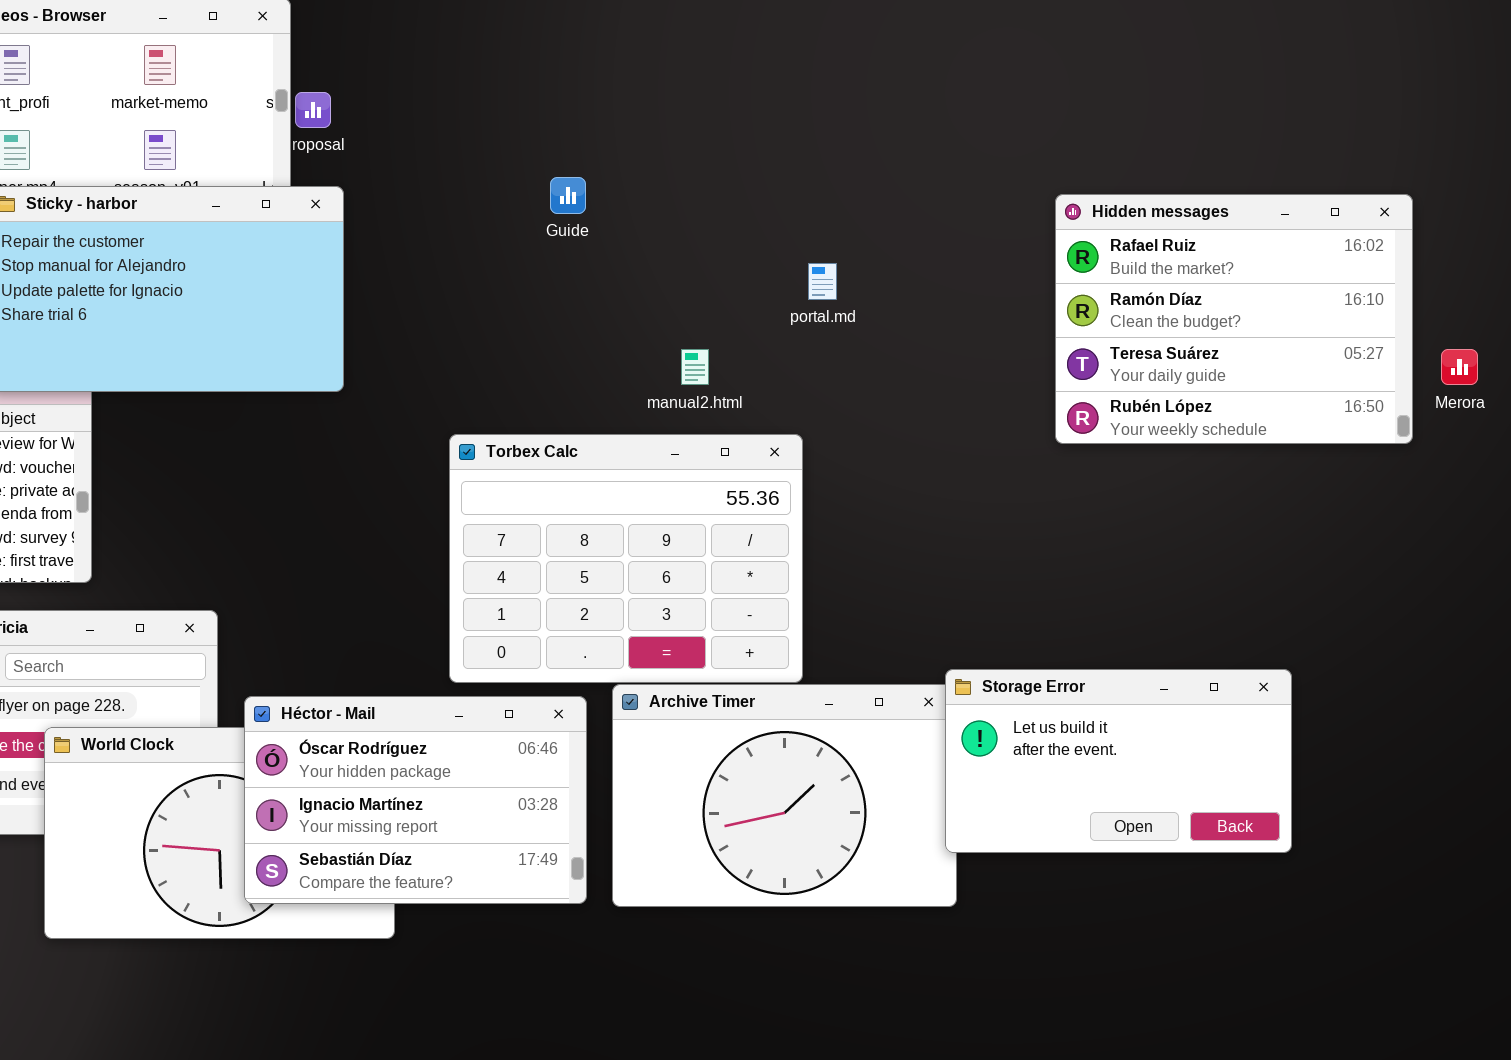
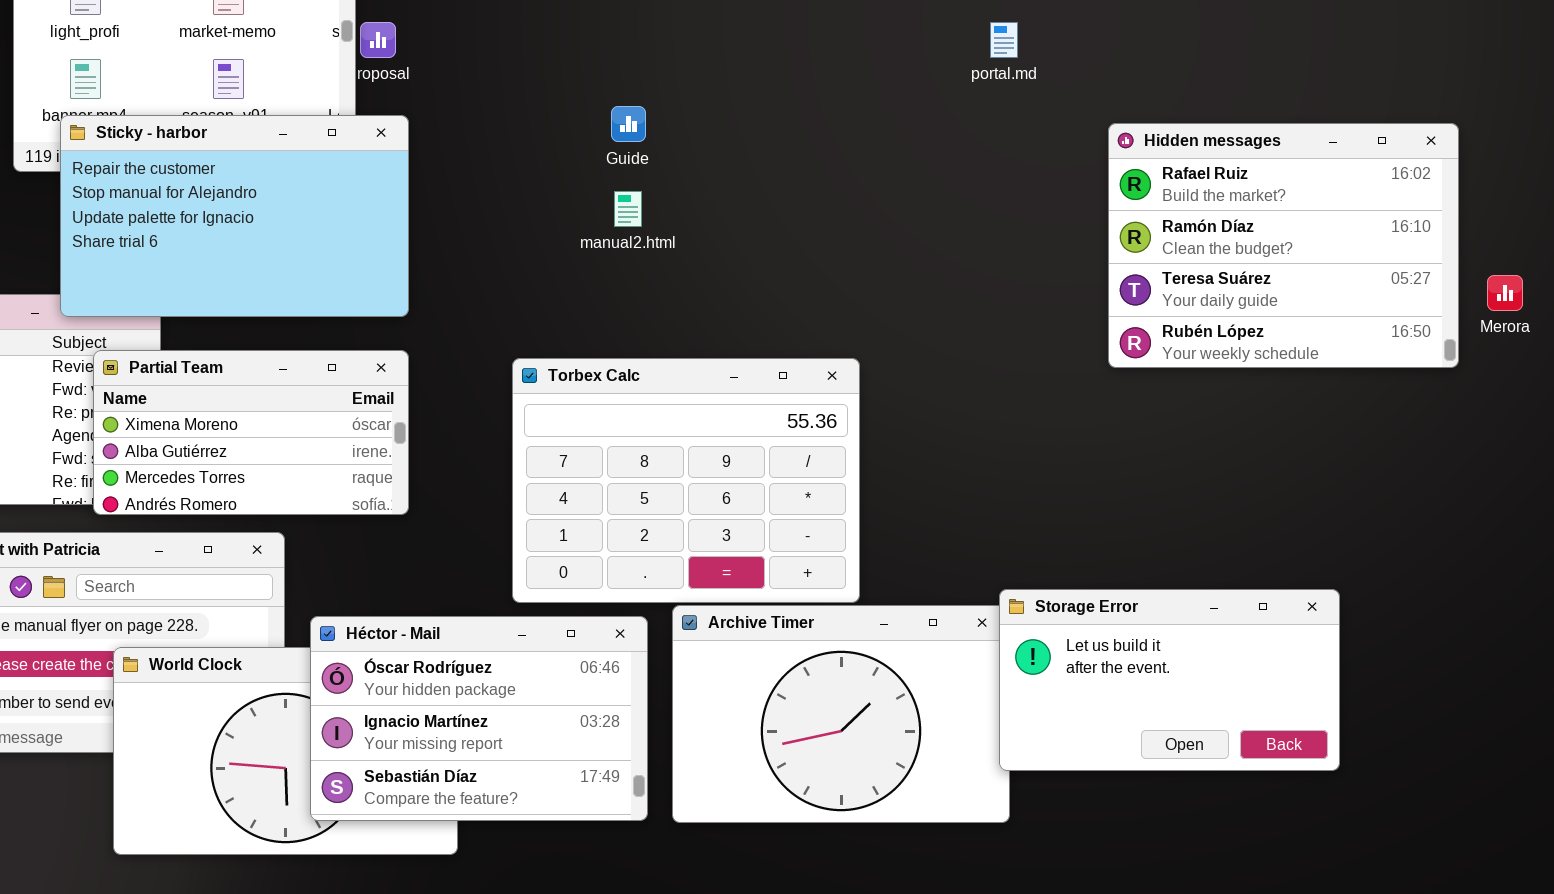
portal.md: [808,263,837,300] -> [990,22,1018,58], moved
manual2.html: [681,349,709,385] -> [614,191,642,227], moved
Partial Team: none -> [93,350,409,515], opened

